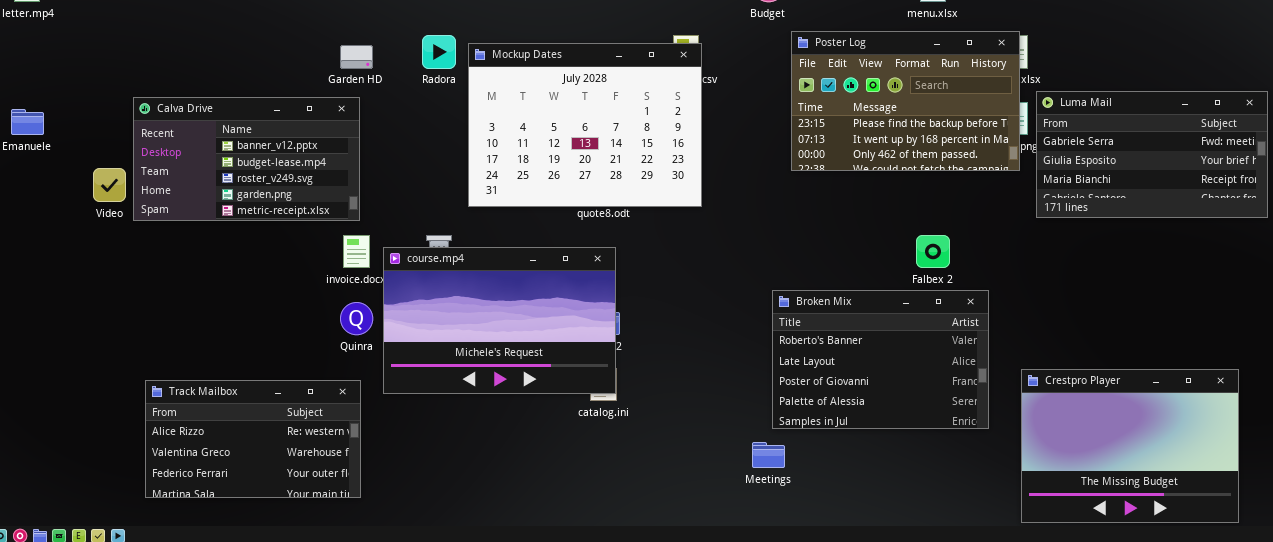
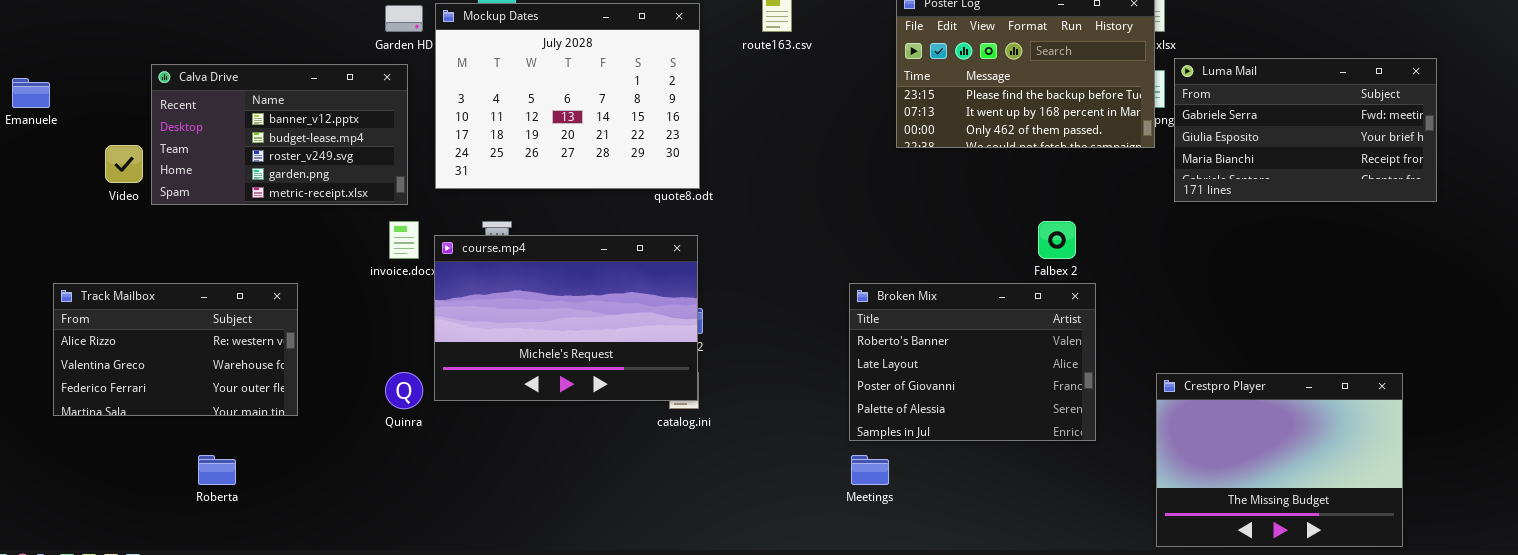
Mockup Dates: [468,43,702,207] -> [435,3,700,189], moved
Broken Mix: [772,290,989,429] -> [849,283,1096,441], moved
Quinra: [340,302,373,335] -> [385,372,423,409], moved
Track Mailbox: [145,380,361,498] -> [53,283,298,416], moved

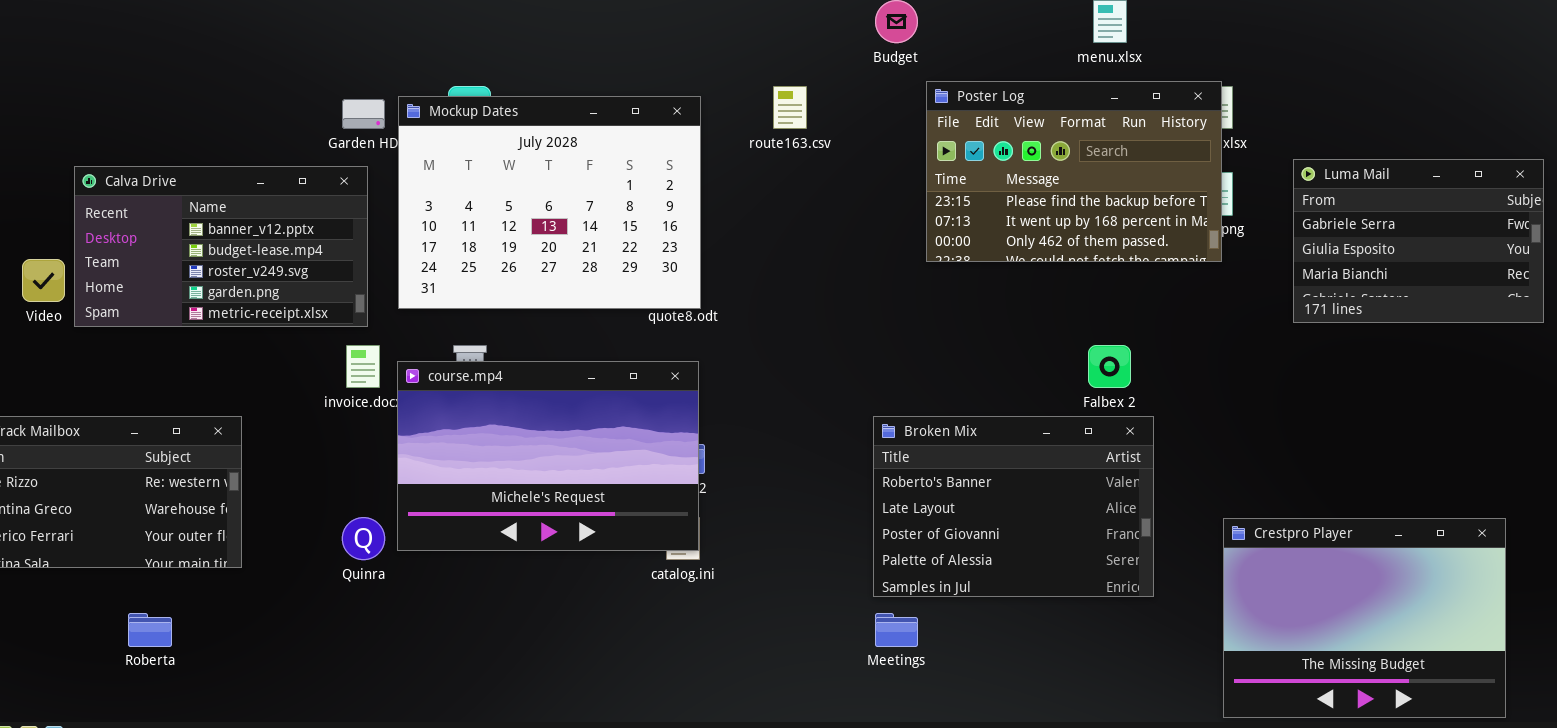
Luma Mail: [1174,58,1437,202] -> [1293,159,1544,323], resized

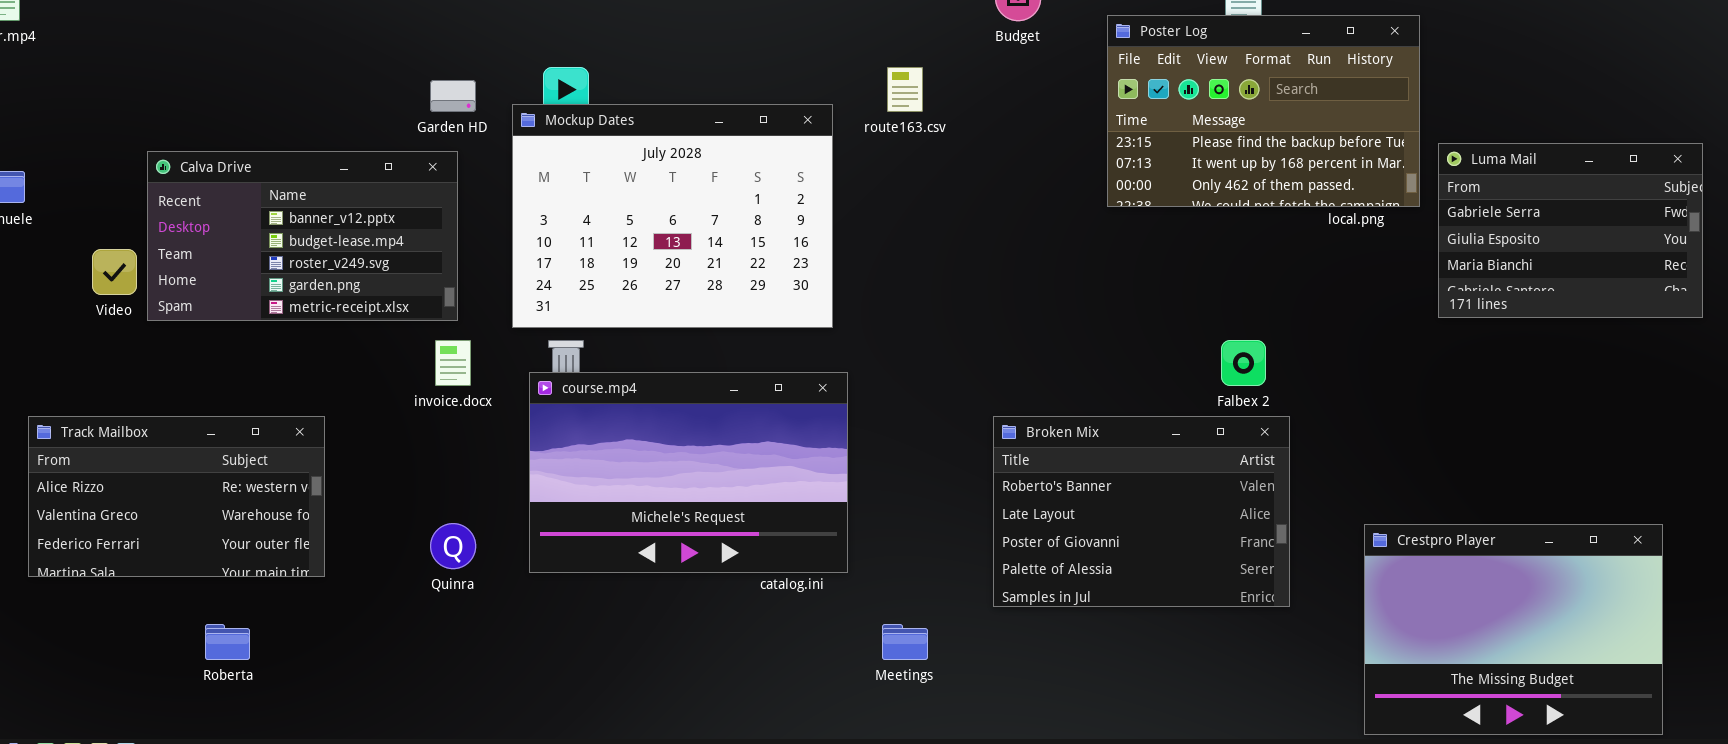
Poster Log: [926,81,1222,262] -> [1107,15,1420,207], moved
Mockup Dates: [398,96,701,309] -> [512,104,833,328], moved
course.mp4: [397,361,699,551] -> [529,372,848,573], moved
Meetings: [875,613,918,647] -> [882,624,928,660], moved

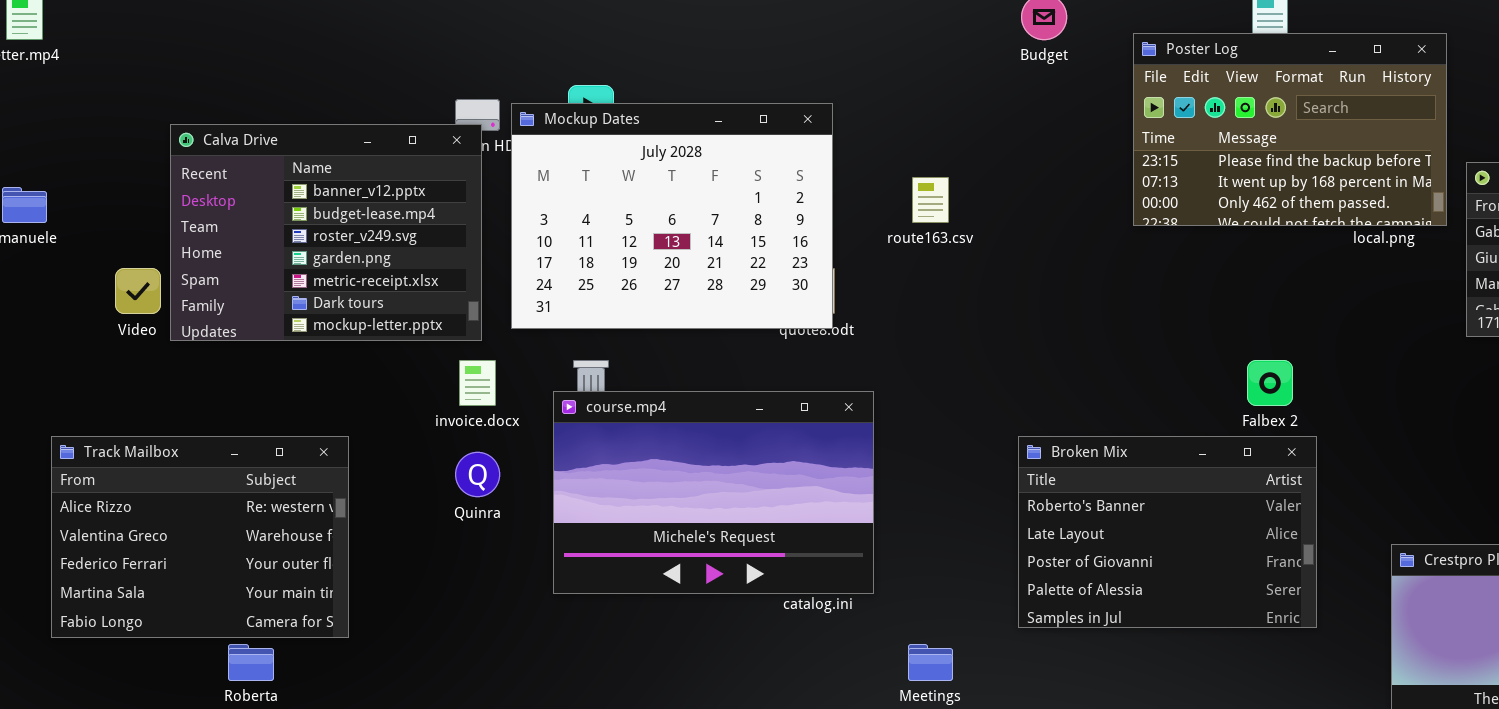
route163.csv: [887,67,923,112] -> [912,177,949,223], moved
Mockup Dates: [512,104,833,328] -> [511,103,833,329], moved
Calva Drive: [147,151,458,321] -> [170,124,482,341], resized
Track Mailbox: [28,416,325,577] -> [51,436,349,638], resized
Quinra: [430,523,476,569] -> [455,452,500,497], moved

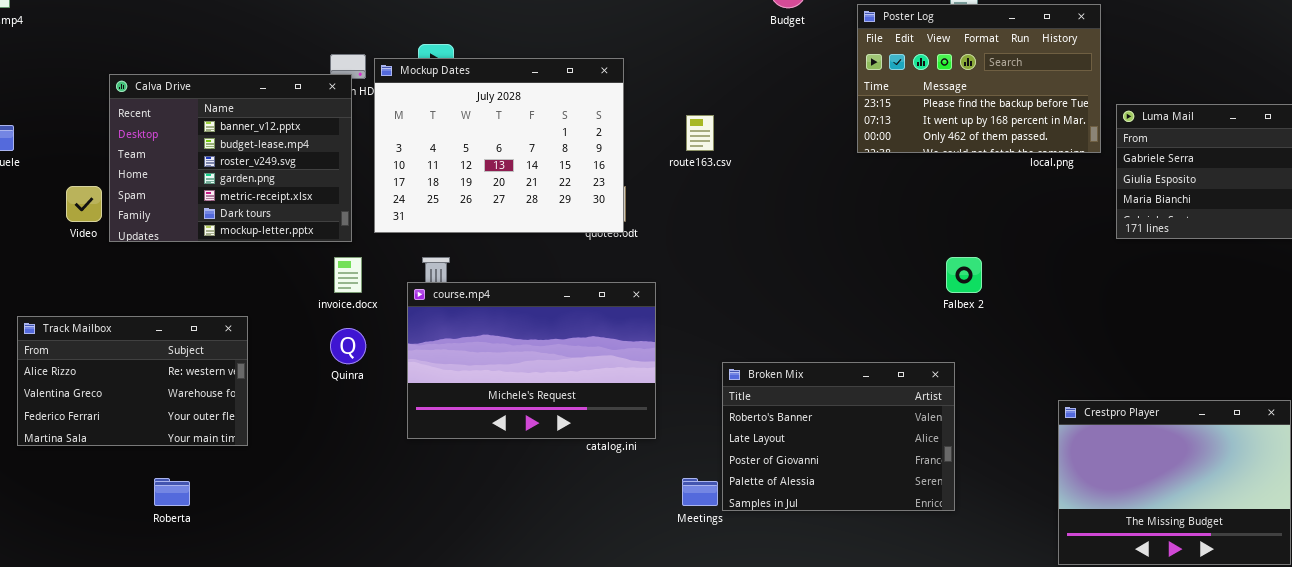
Track Mailbox: [51,436,349,638] -> [17,316,248,446], resized
Broken Mix: [1018,436,1317,628] -> [722,362,955,511], moved

